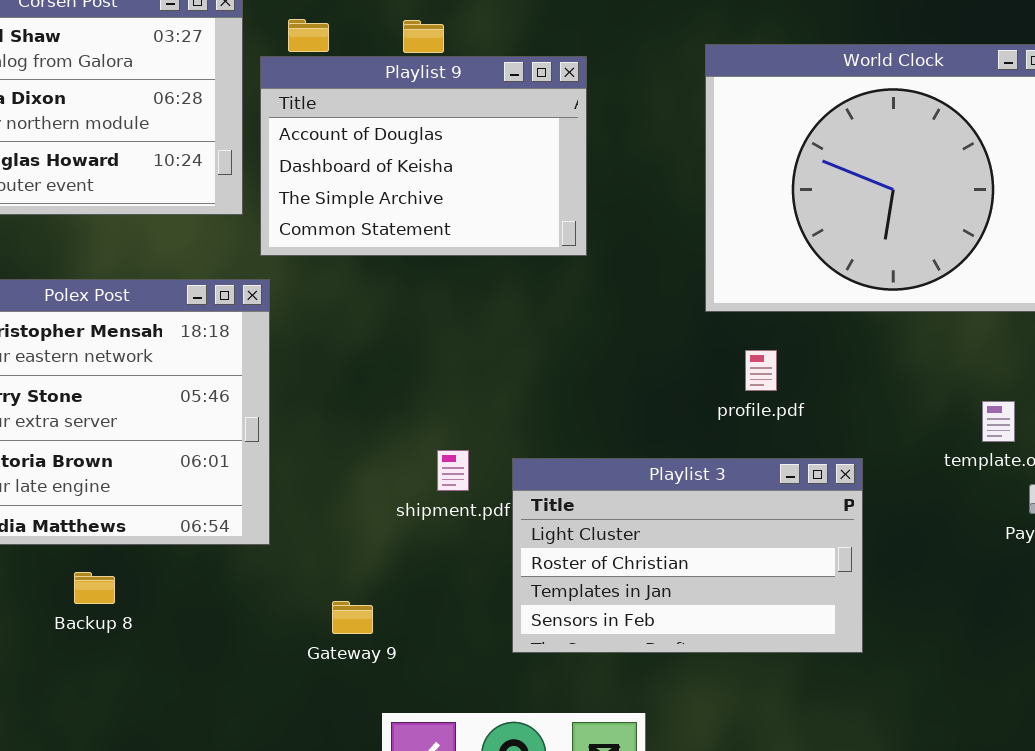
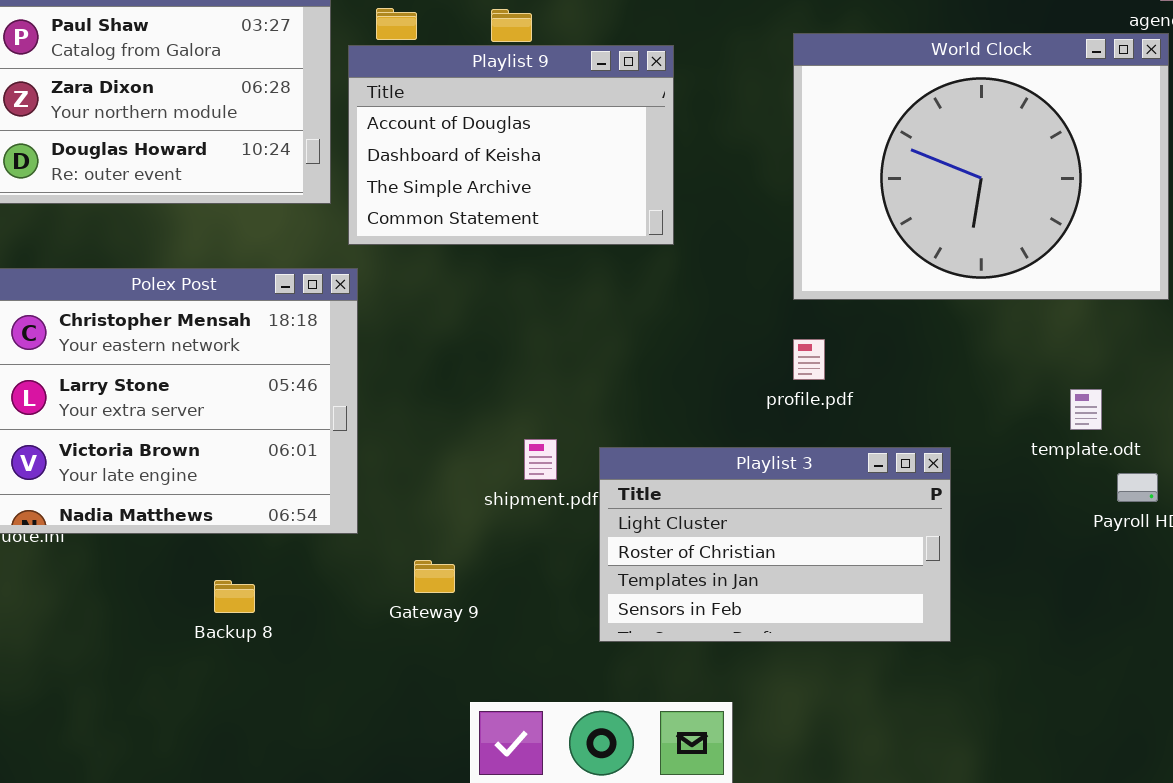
profile.pdf: [745,350,777,391] -> [793,339,825,380], moved
Backup 8: [74,572,115,604] -> [214,580,255,613], moved
Gateway 9: [332,601,373,634] -> [414,560,455,593], moved

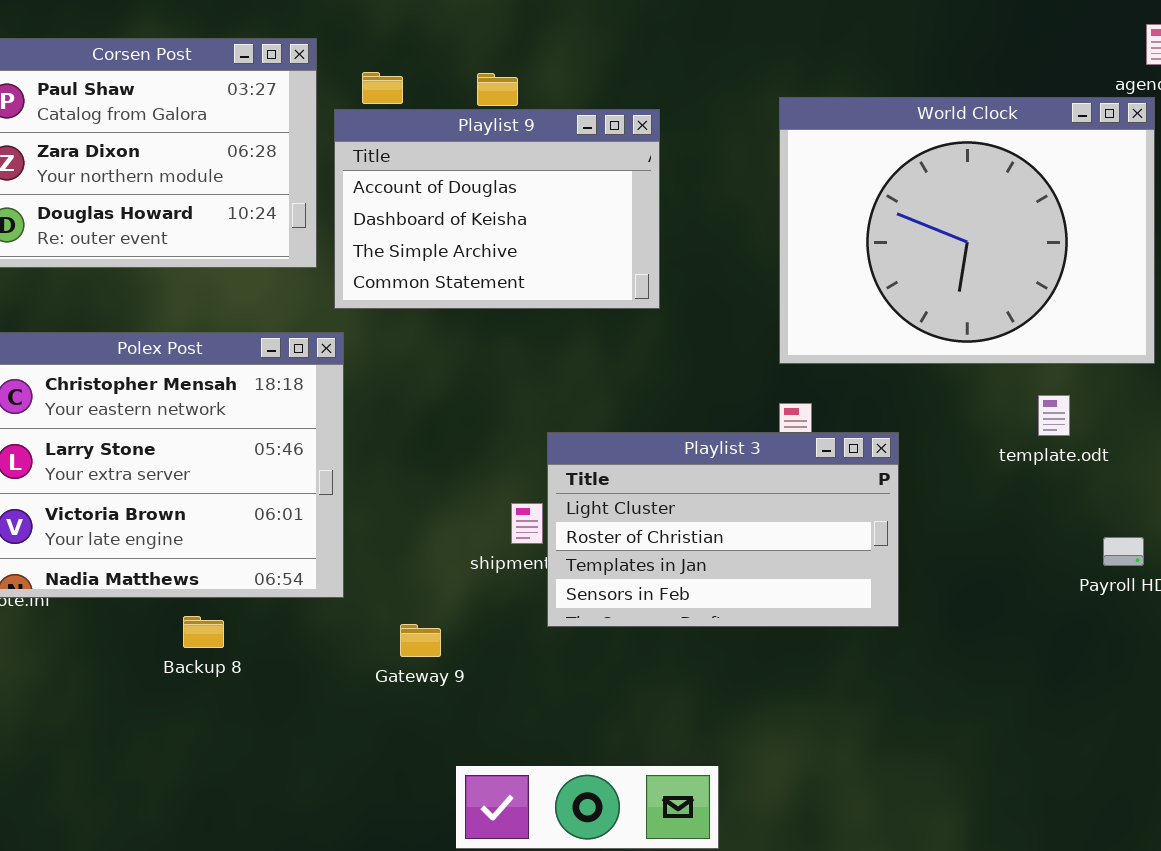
template.odt: [1070,389,1102,430] -> [1038,395,1070,436], moved
Playlist 3: [599,447,951,642] -> [547,432,899,627], moved
Backup 8: [214,580,255,613] -> [183,616,224,648], moved

